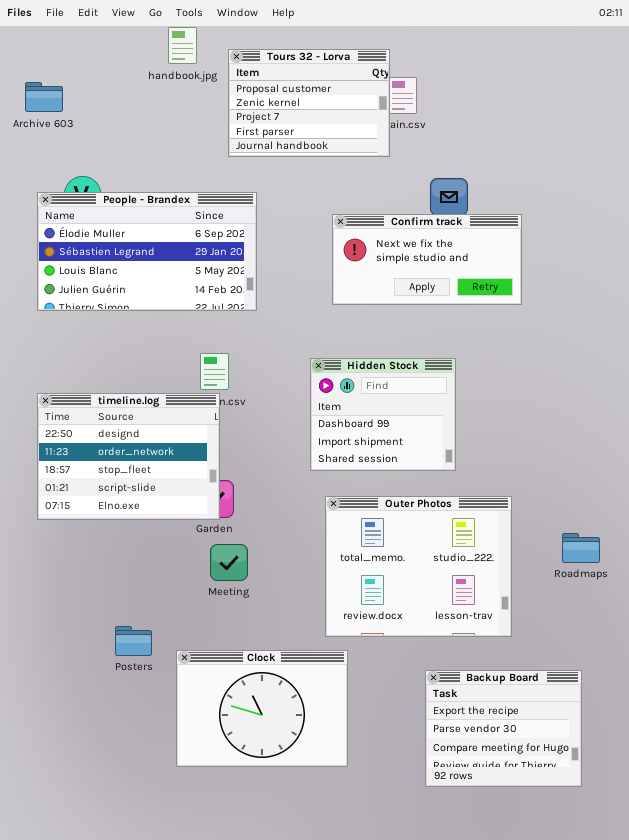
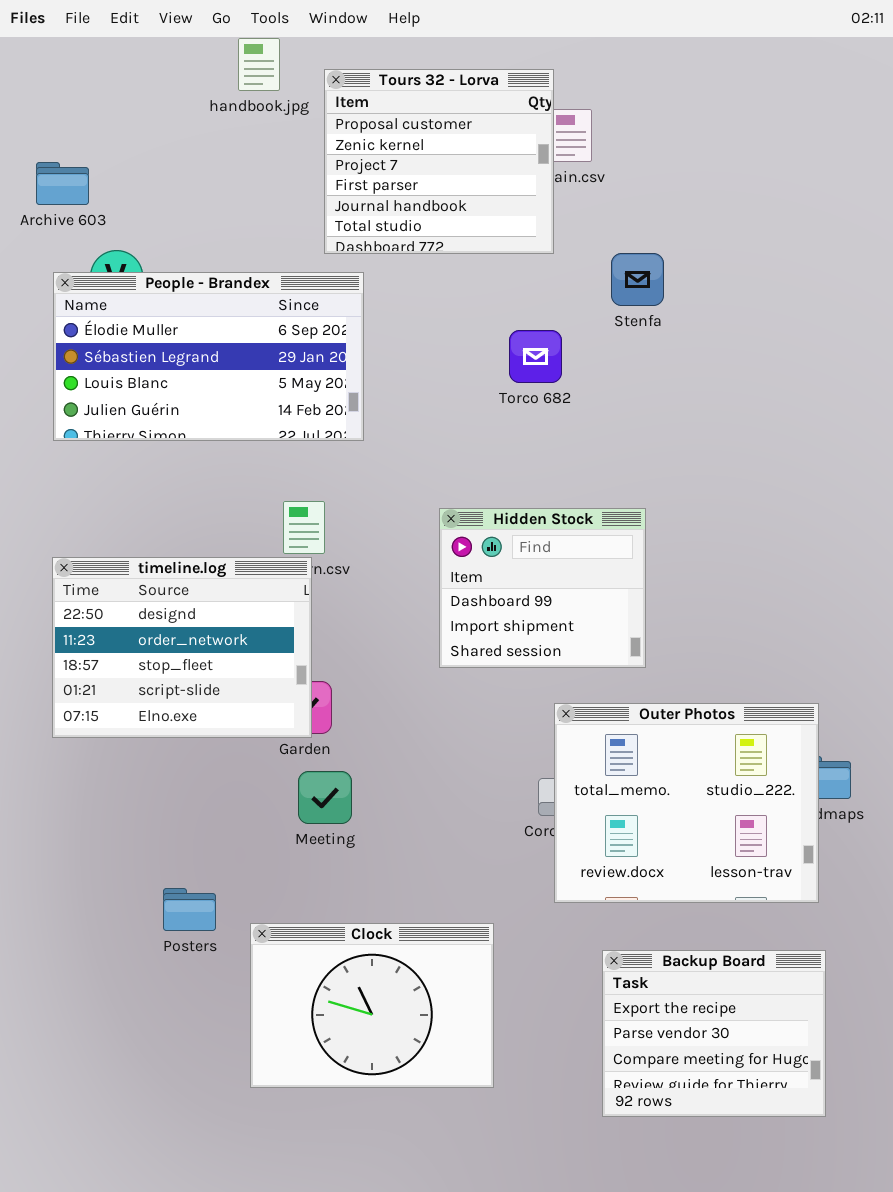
Tours 32 - Lorva: [228,49,390,157] -> [324,69,554,254], resized
Archive 603: [25,82,63,112] -> [36,162,89,205], moved
Confirm track: [332,214,522,305] -> none, closed
Outer Photos: [325,496,512,637] -> [554,703,819,903], moved

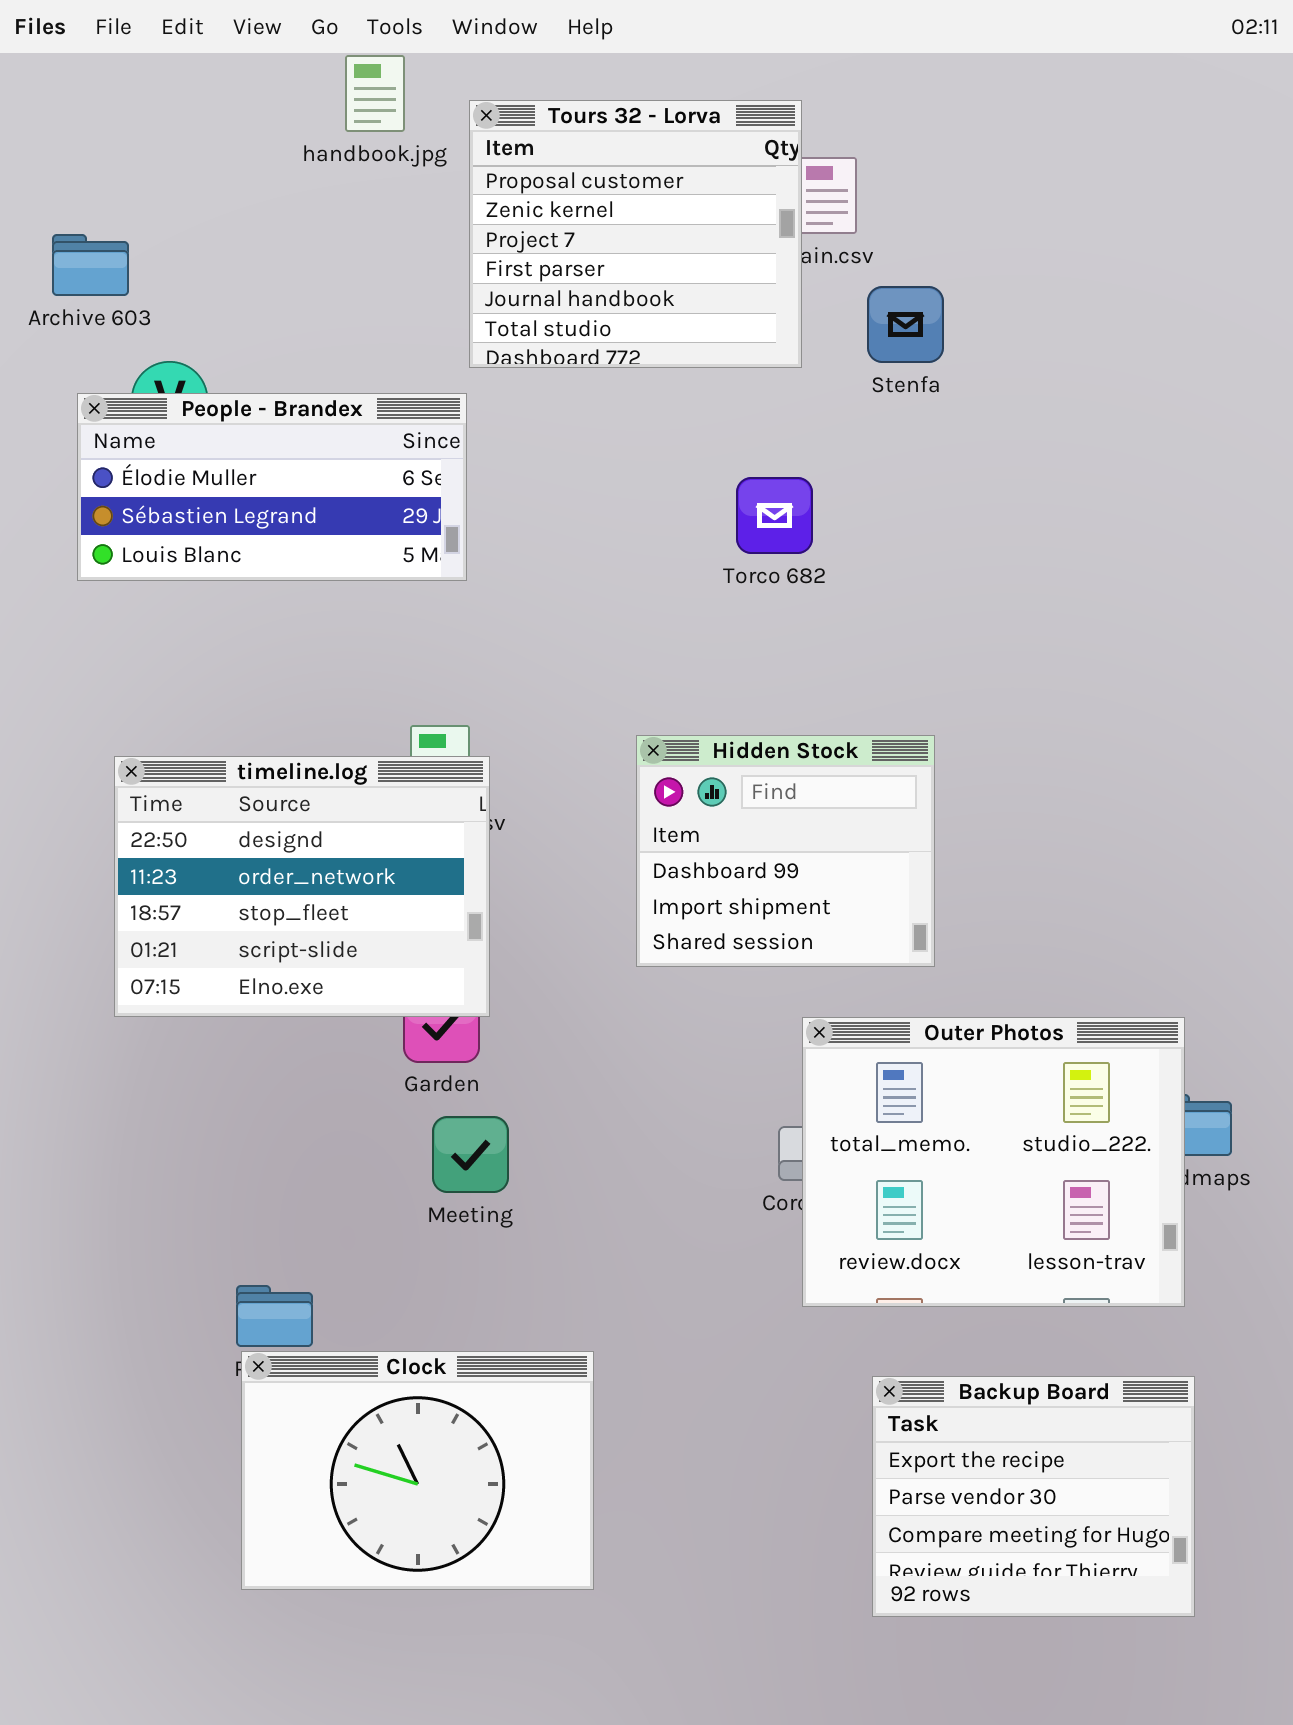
Stenfa: [611,253,664,306] -> [867,286,944,363], moved
People - Brandex: [53,272,364,441] -> [77,393,467,581], resized
timeline.log: [52,557,312,738] -> [114,756,490,1017], moved
Clock: [250,923,494,1088] -> [241,1351,594,1590], moved

